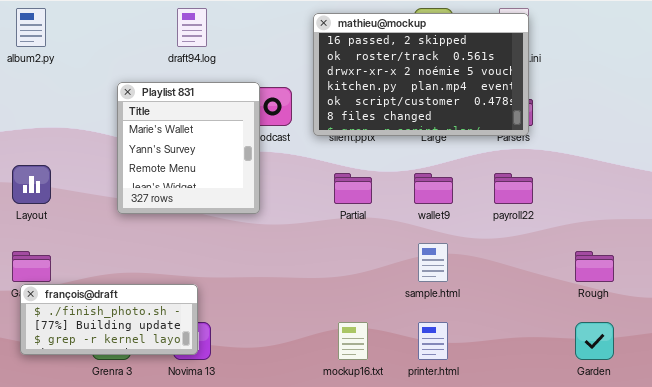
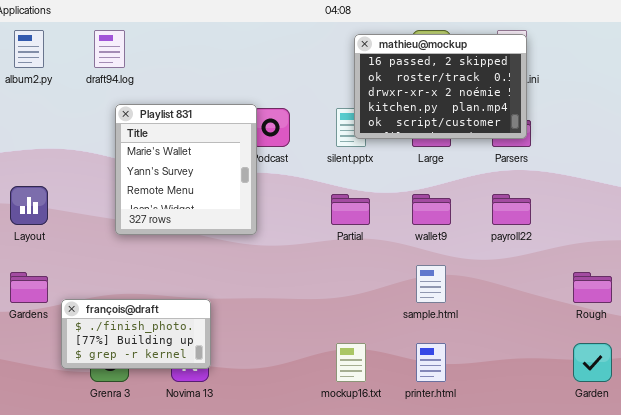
draft94.log: [177,8,207,47] -> [94,30,125,68], moved
mathieu@mockup: [313,13,529,136] -> [354,34,527,139], resized
françois@draft: [20,284,198,355] -> [61,299,211,369], moved, resized

